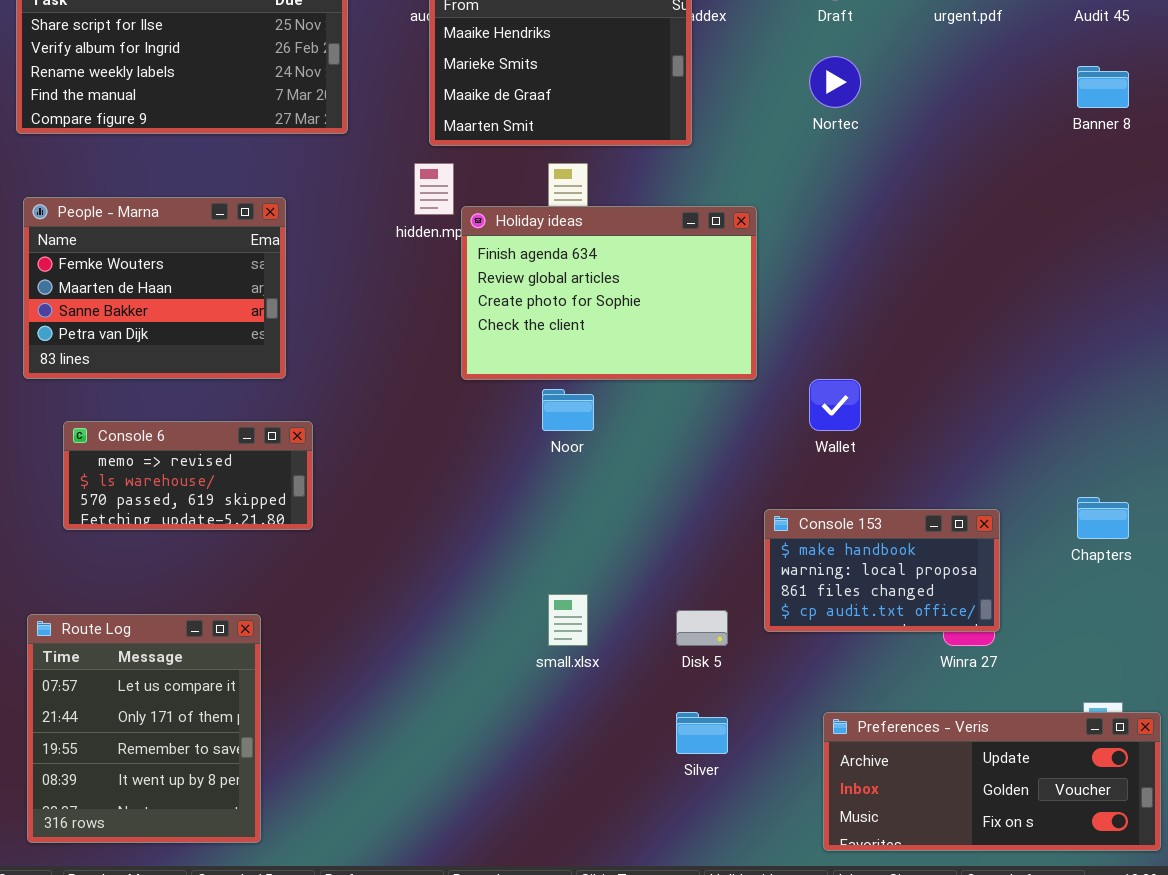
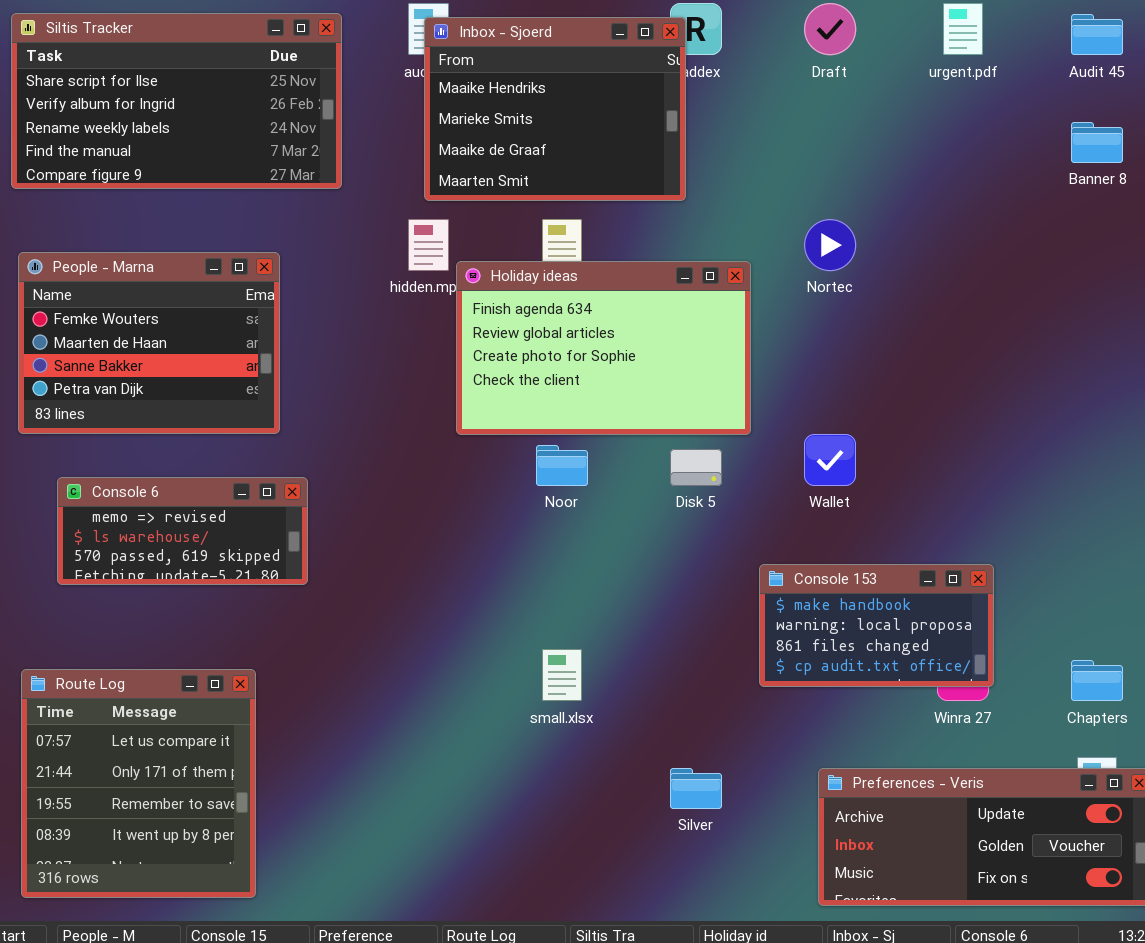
Nortec: [809,56,861,108] -> [804,219,856,271], moved
Chapters: [1077,497,1129,539] -> [1071,660,1123,701], moved
Disk 5: [676,610,728,646] -> [670,449,722,486], moved

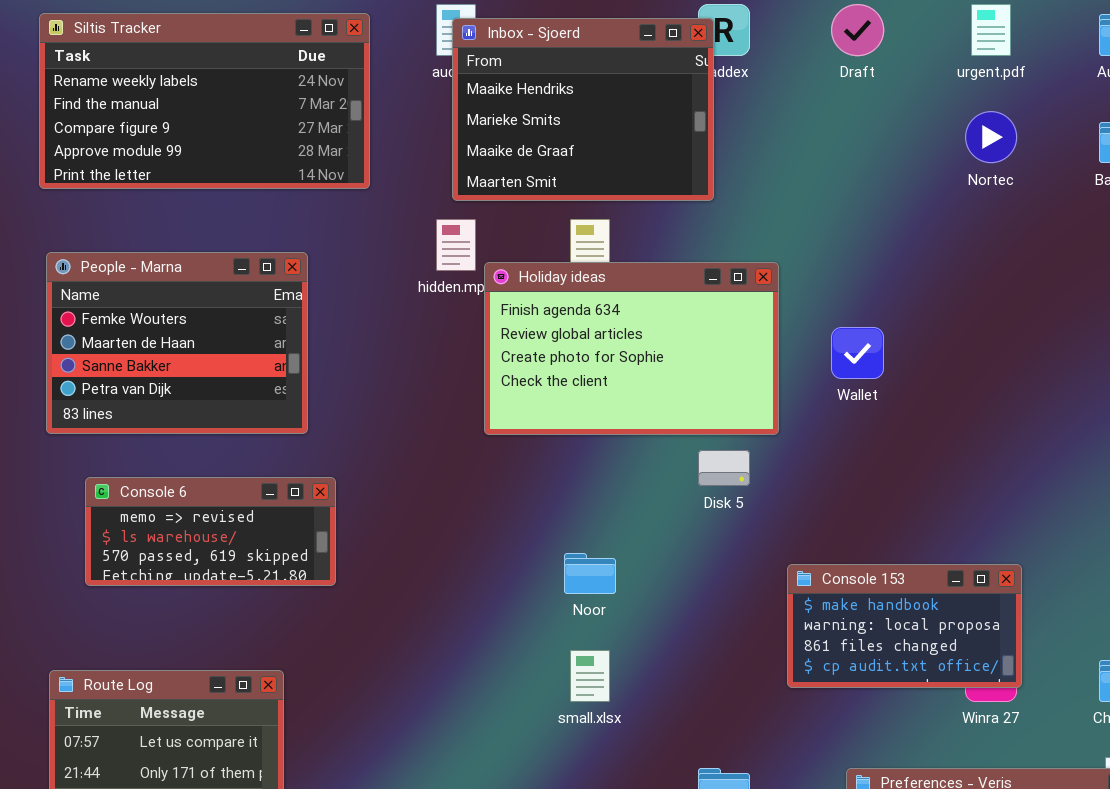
Siltis Tracker: [11,13,342,189] -> [39,13,370,189], scrolled down 2 rows
Nortec: [804,219,856,271] -> [965,111,1017,163], moved
Wallet: [804,434,856,486] -> [831,327,884,379], moved
Noor: [536,445,588,486] -> [564,553,616,594], moved

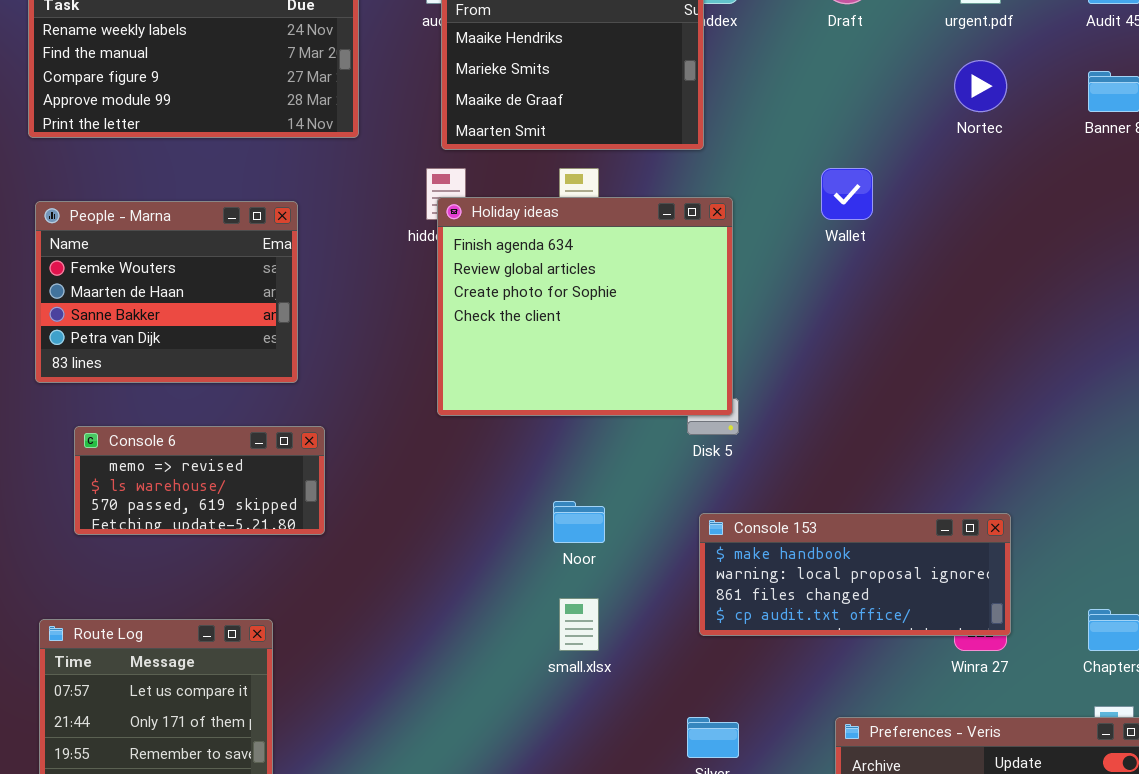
Holiday ideas: [484,262,779,435] -> [437,197,733,416], moved, resized
Wallet: [831,327,884,379] -> [821,168,873,220], moved
Console 153: [787,564,1022,688] -> [699,513,1011,636], resized

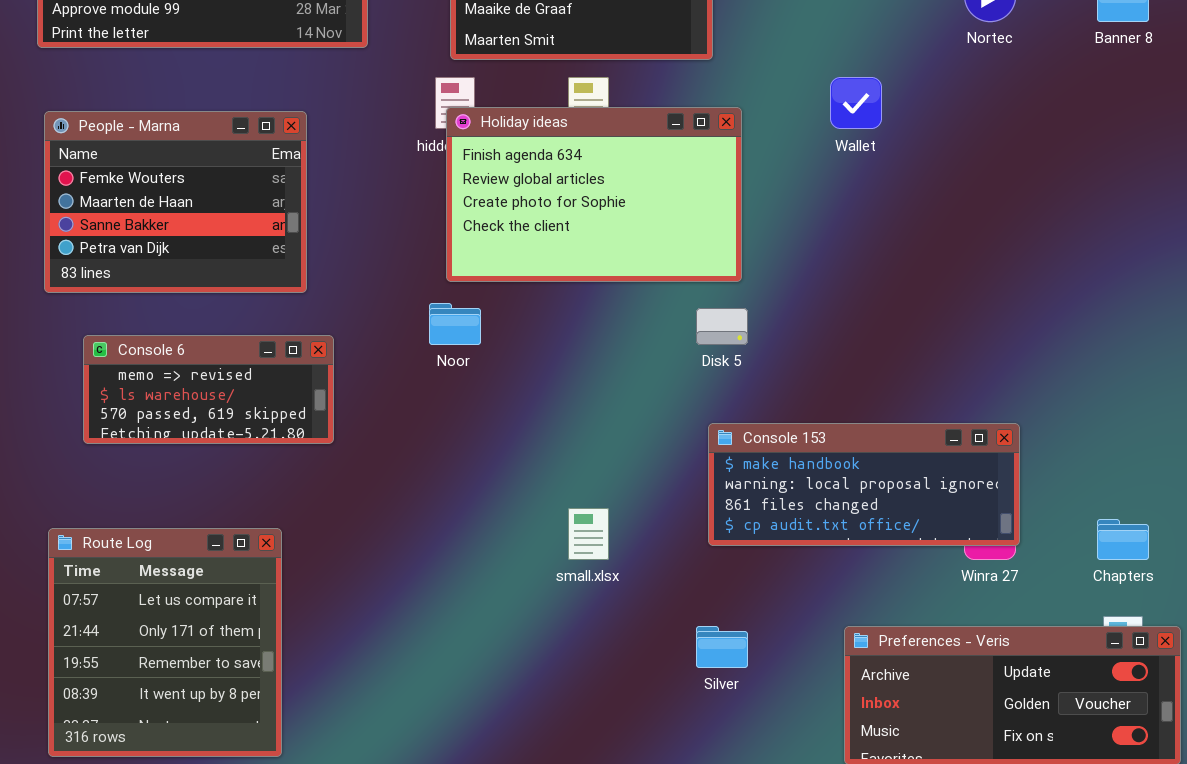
Holiday ideas: [437,197,733,416] -> [446,107,742,282], resized
Noor: [553,501,605,543] -> [429,303,481,345], moved

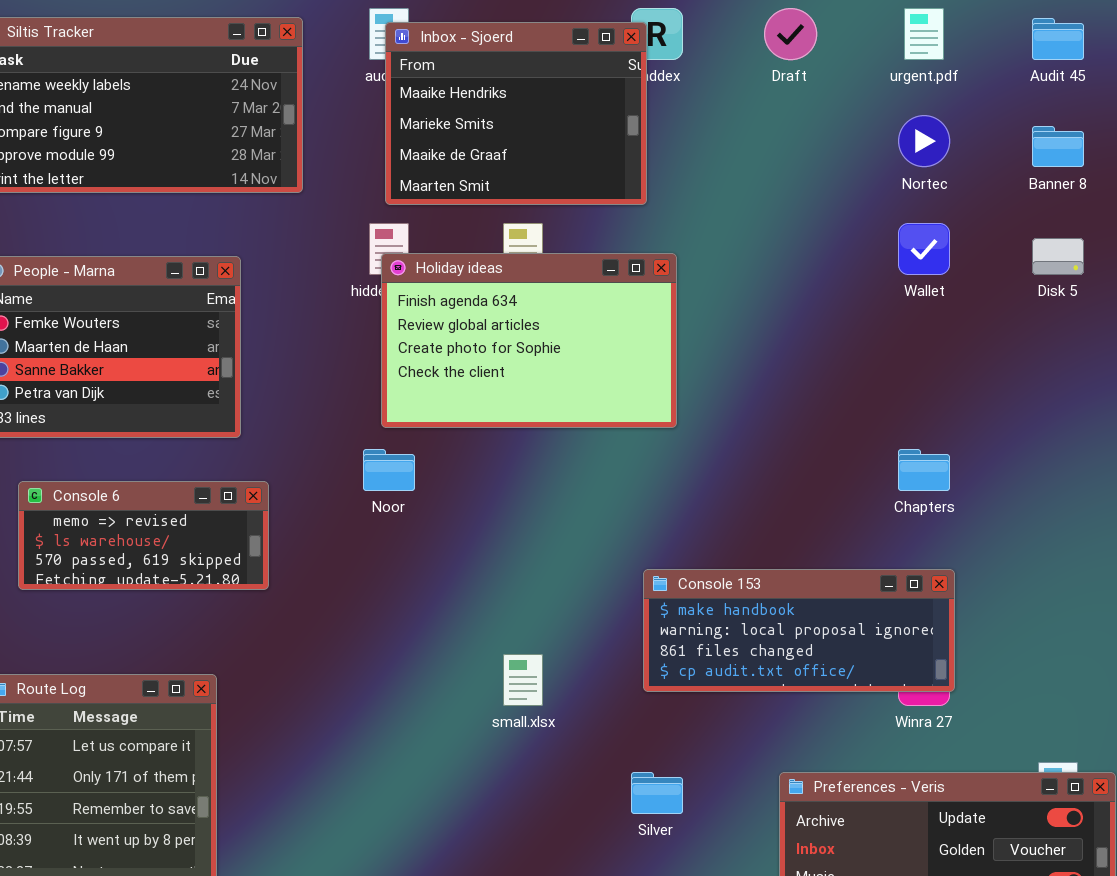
Wallet: [830,77,882,129] -> [898,223,950,275], moved
Disk 5: [696,308,748,345] -> [1032,238,1084,275], moved
Chapters: [1097,519,1149,560] -> [898,449,950,491], moved

